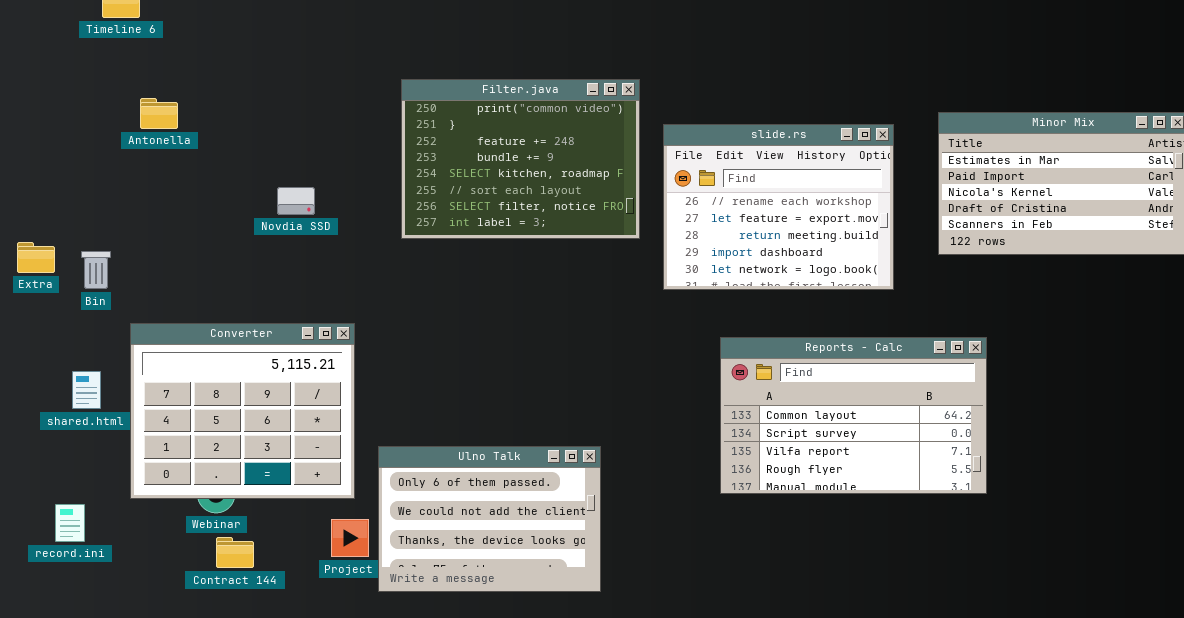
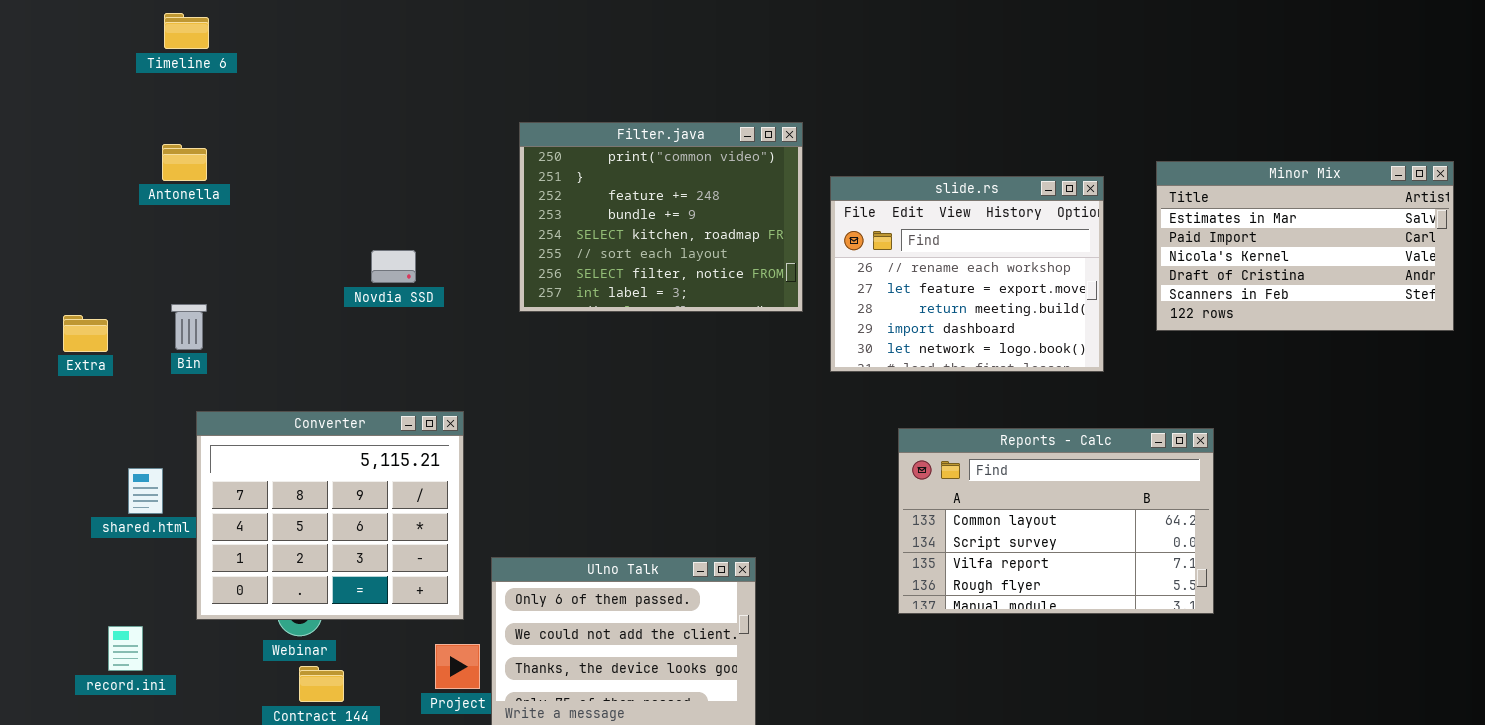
Antonella: [140,98,178,129] -> [162,144,207,181], moved
Bin: [81,251,111,289] -> [171,304,207,350], moved

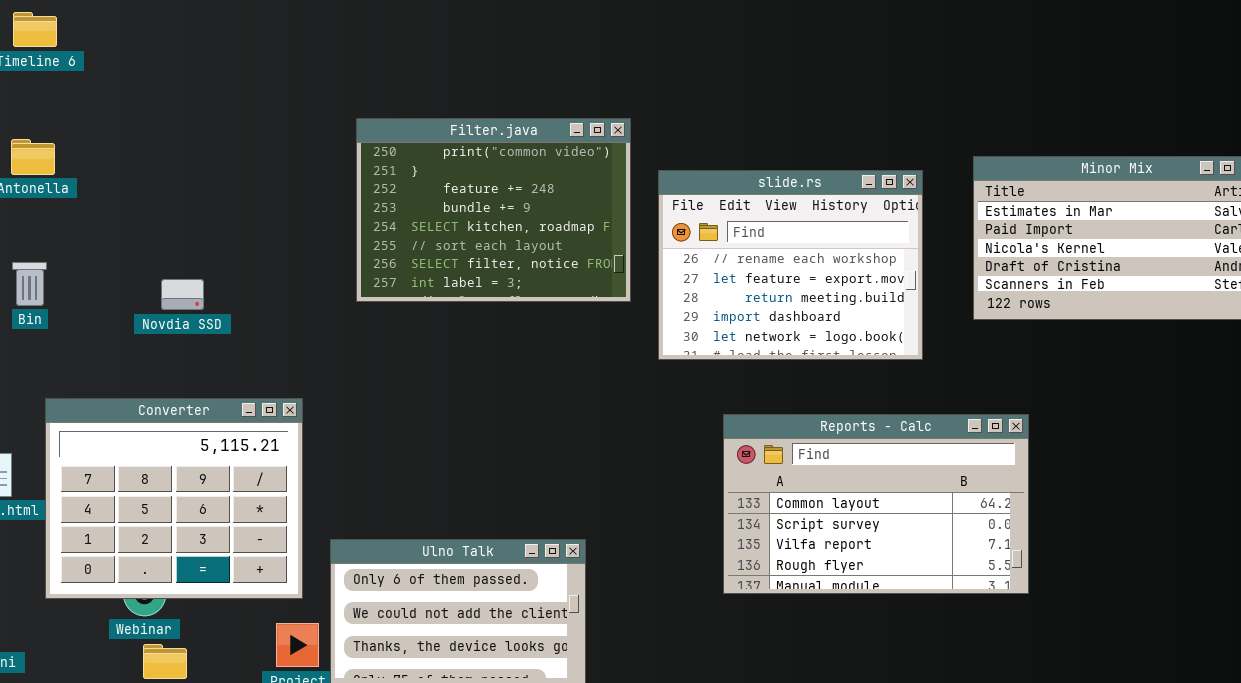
Novdia SSD: [371,250,416,283] -> [161,279,204,310], moved
Bin: [171,304,207,350] -> [12,262,47,306], moved

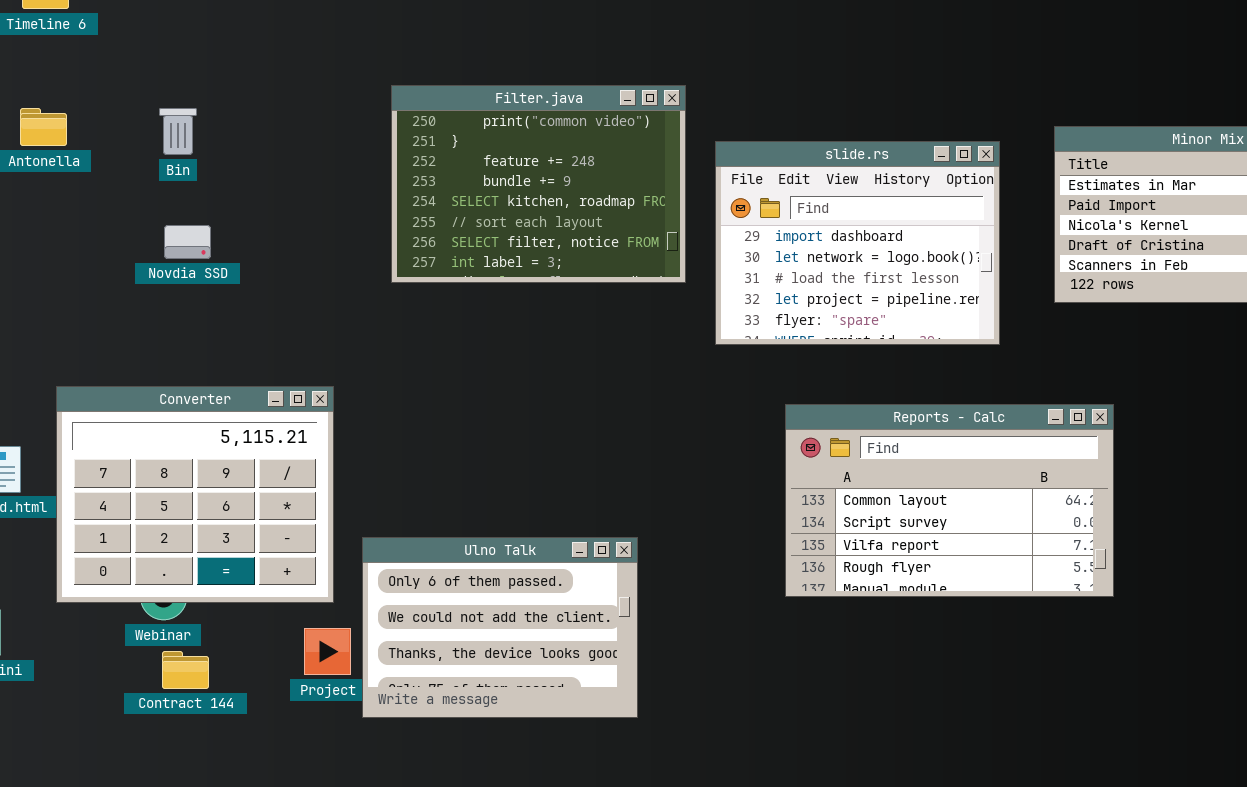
slide.rs: [658,170,923,360] -> [715,141,1000,345], scrolled down 3 rows
Bin: [12,262,47,306] -> [159,108,197,155], moved
Novdia SSD: [161,279,204,310] -> [164,225,211,259], moved

